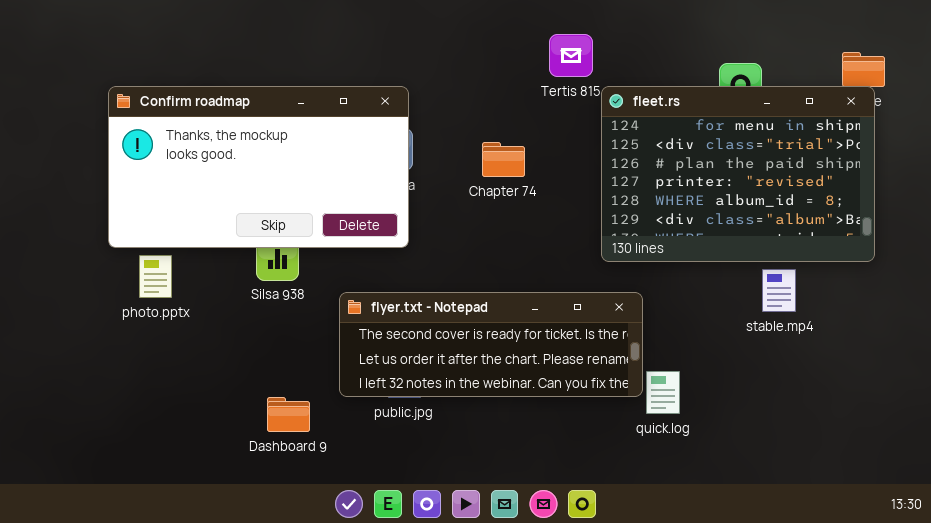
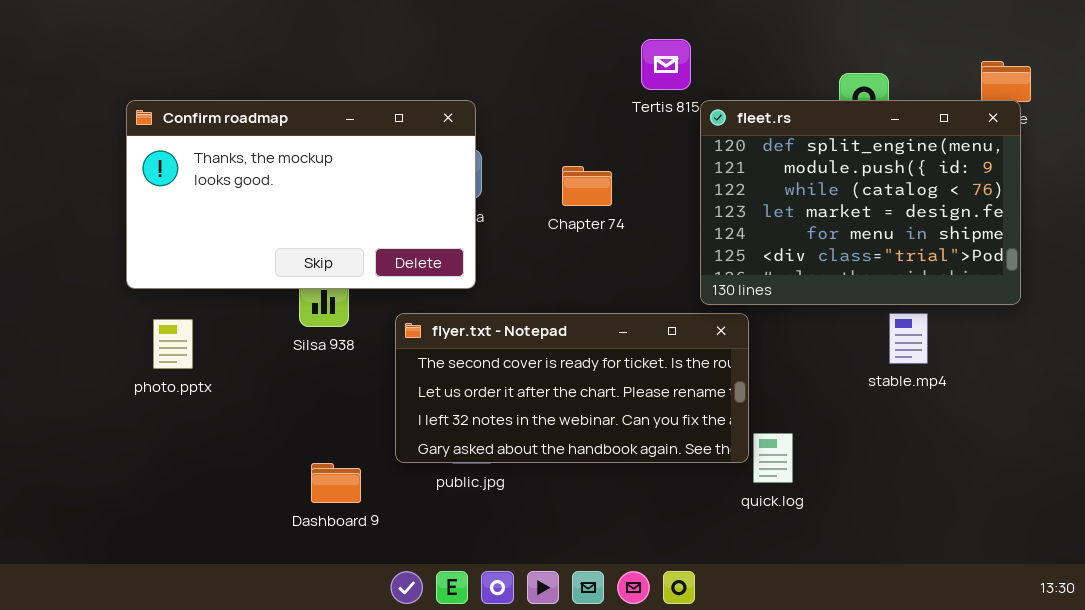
fleet.rs: [601,86,875,262] -> [700,100,1021,305], scrolled up 4 rows
photo.pptx: [139,255,172,298] -> [153,319,193,369], moved
flyer.txt - Notepad: [339,292,643,397] -> [395,313,749,463], resized

